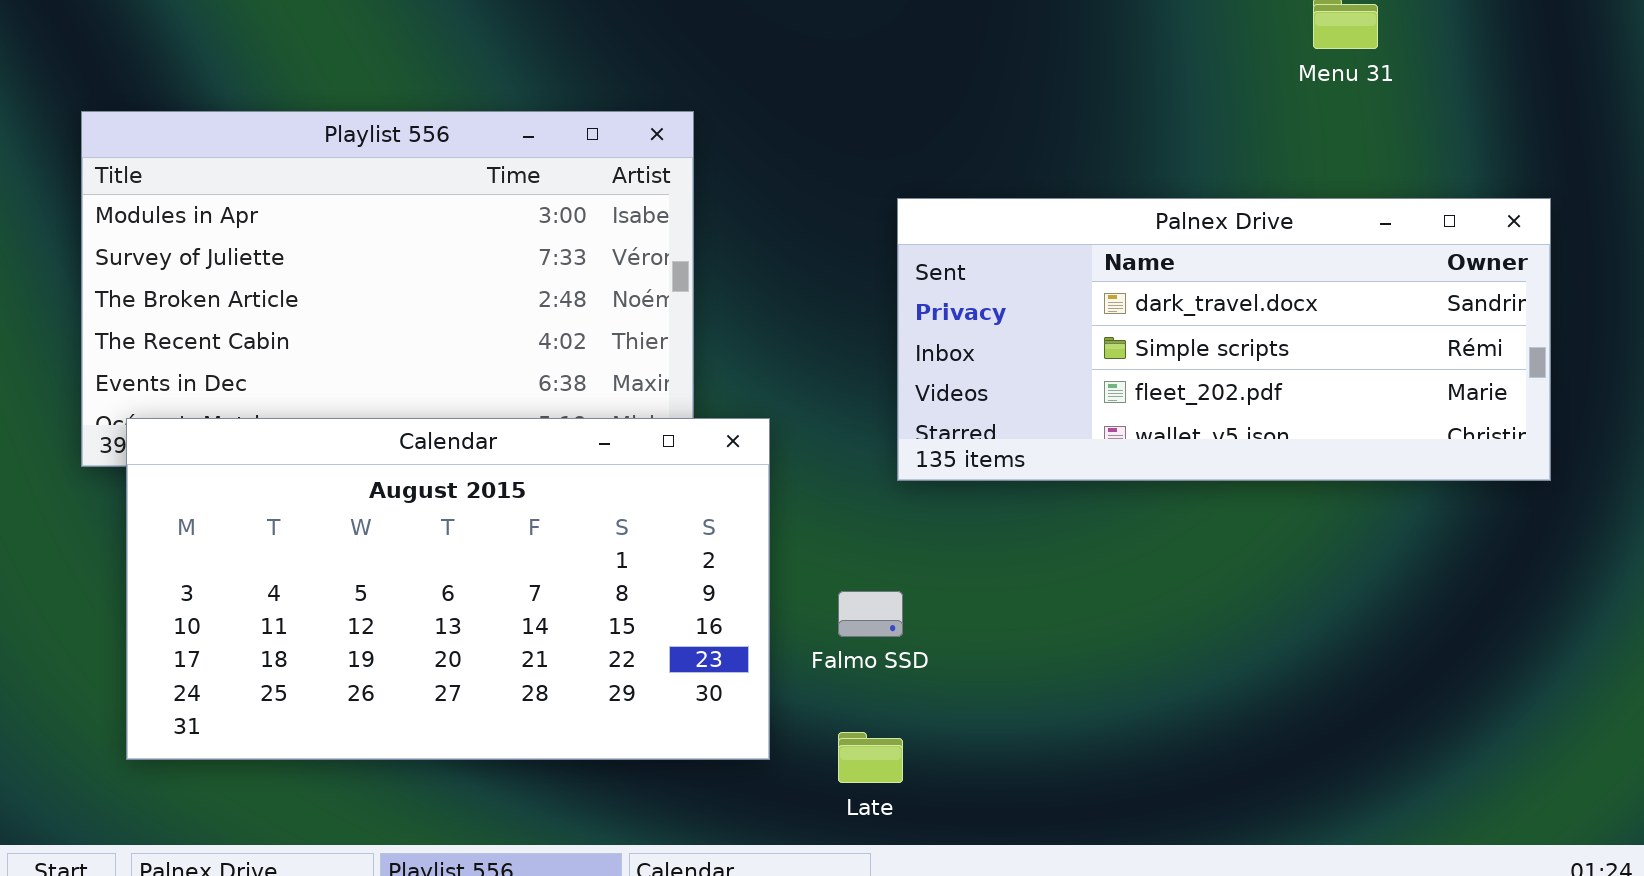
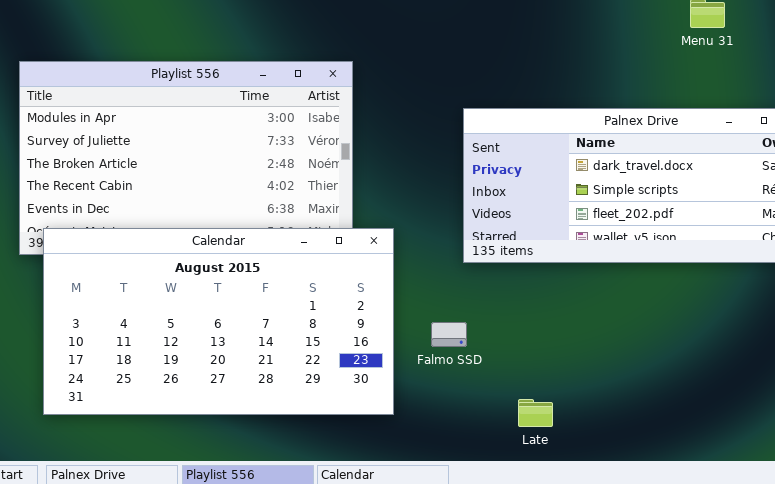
Late: [838,732,903,783] -> [518,399,553,427], moved

